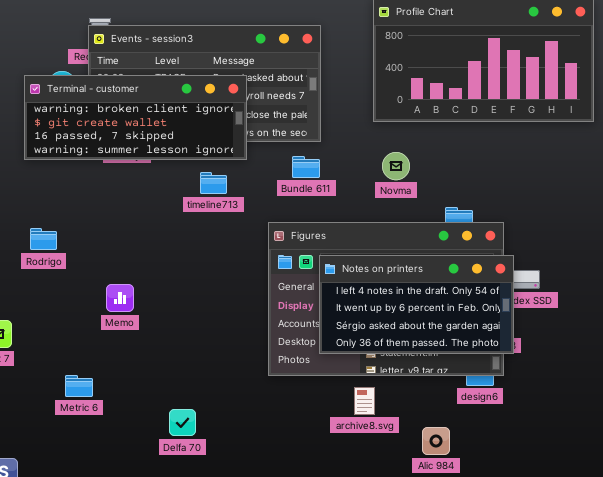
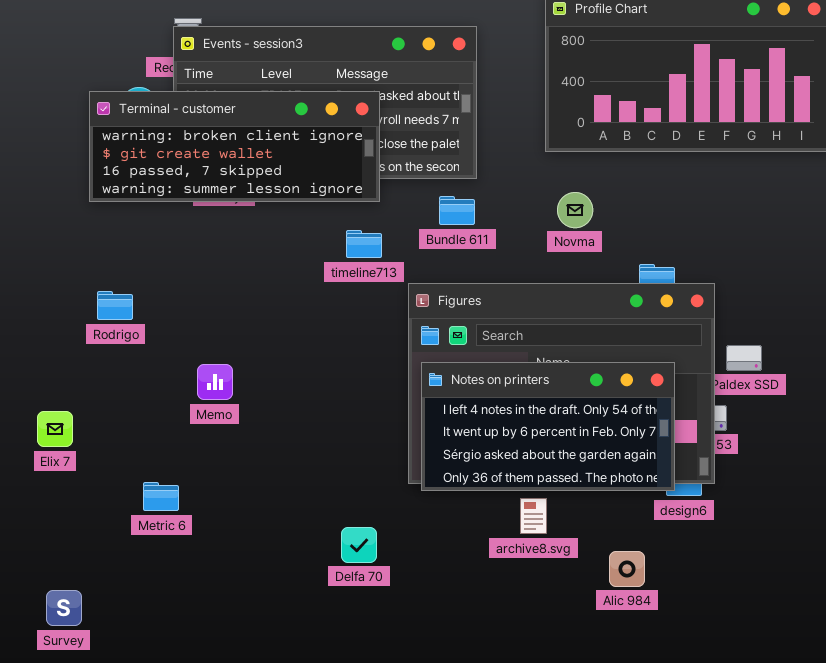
timeline713: [200,172,227,194] -> [346,230,382,258], moved
Notes on printers: [319,255,514,354] -> [421,362,675,491], moved
Delfa 70: [169,409,196,436] -> [341,527,377,563], moved

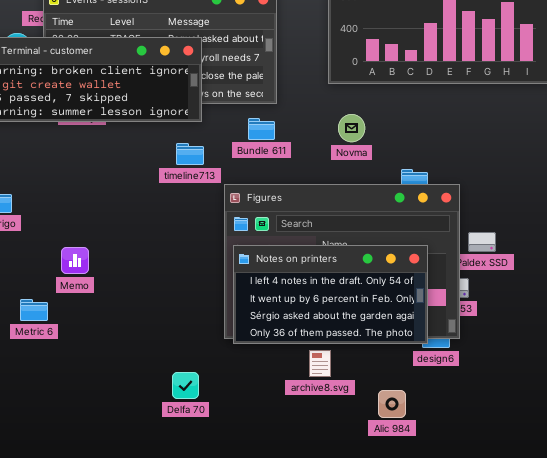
Metric 6: [143,482,179,511] -> [20,299,48,321], moved

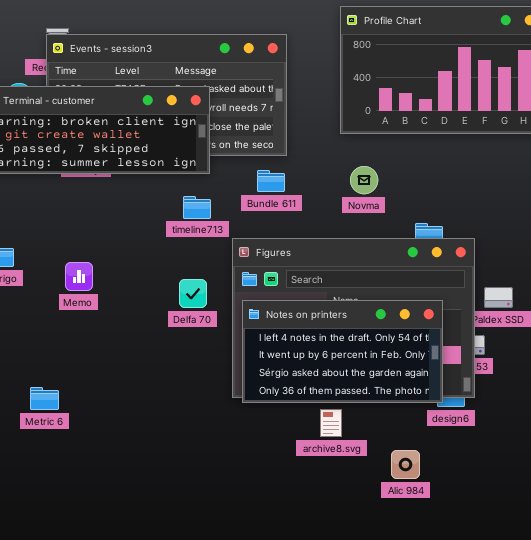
Memo: [61,247,89,274] -> [65,262,93,291], moved
Metric 6: [20,299,48,321] -> [30,387,59,410], moved
Delfa 70: [172,372,199,399] -> [179,279,207,308], moved

